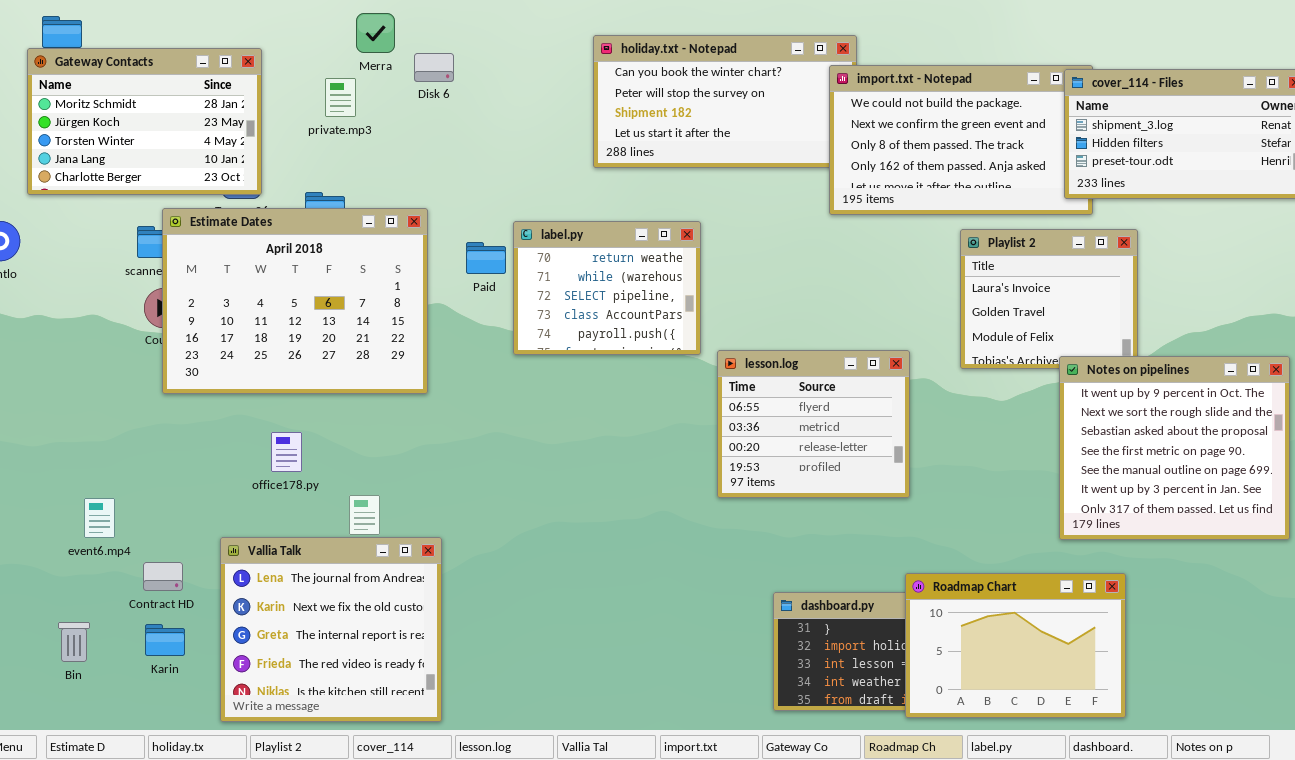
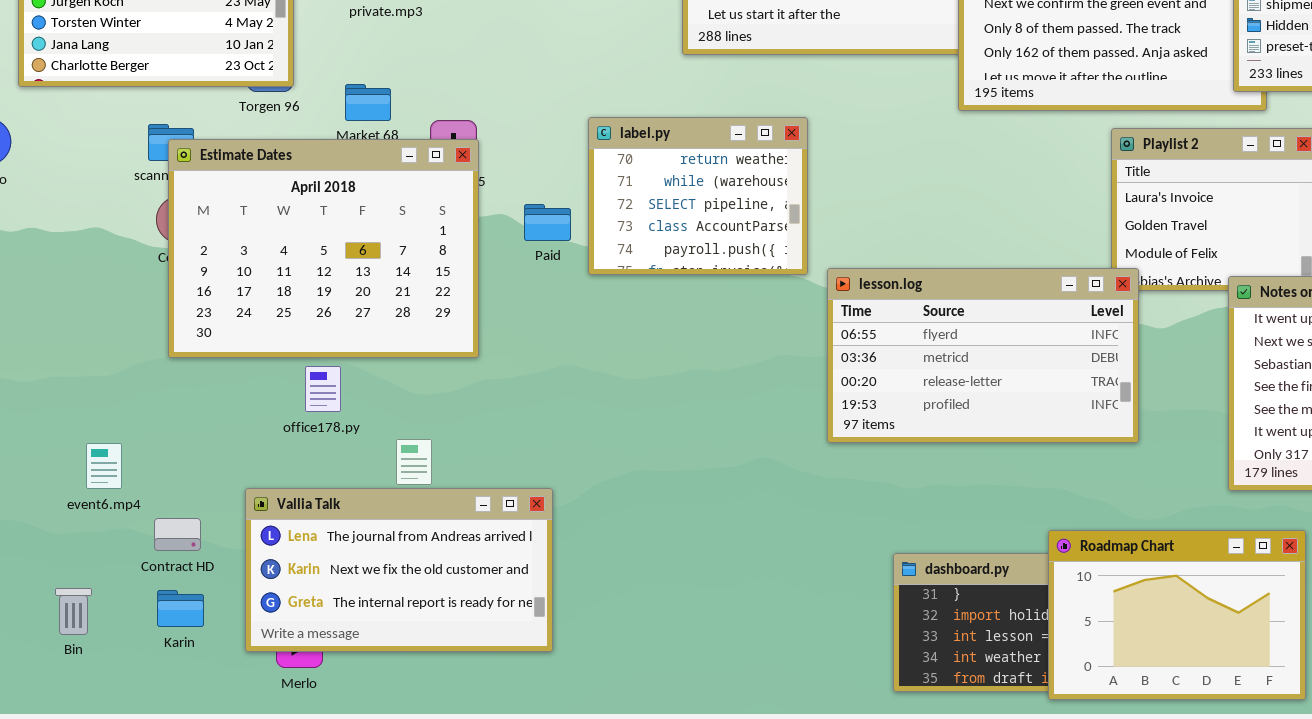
Estimate Dates: [162,208,428,394] -> [168,139,479,358], moved
Paid: [466,242,506,274] -> [524,204,571,241], moved
lesson.log: [717,350,910,498] -> [827,268,1139,443], resized
Vallia Talk: [220,537,442,722] -> [245,488,553,652], resized

